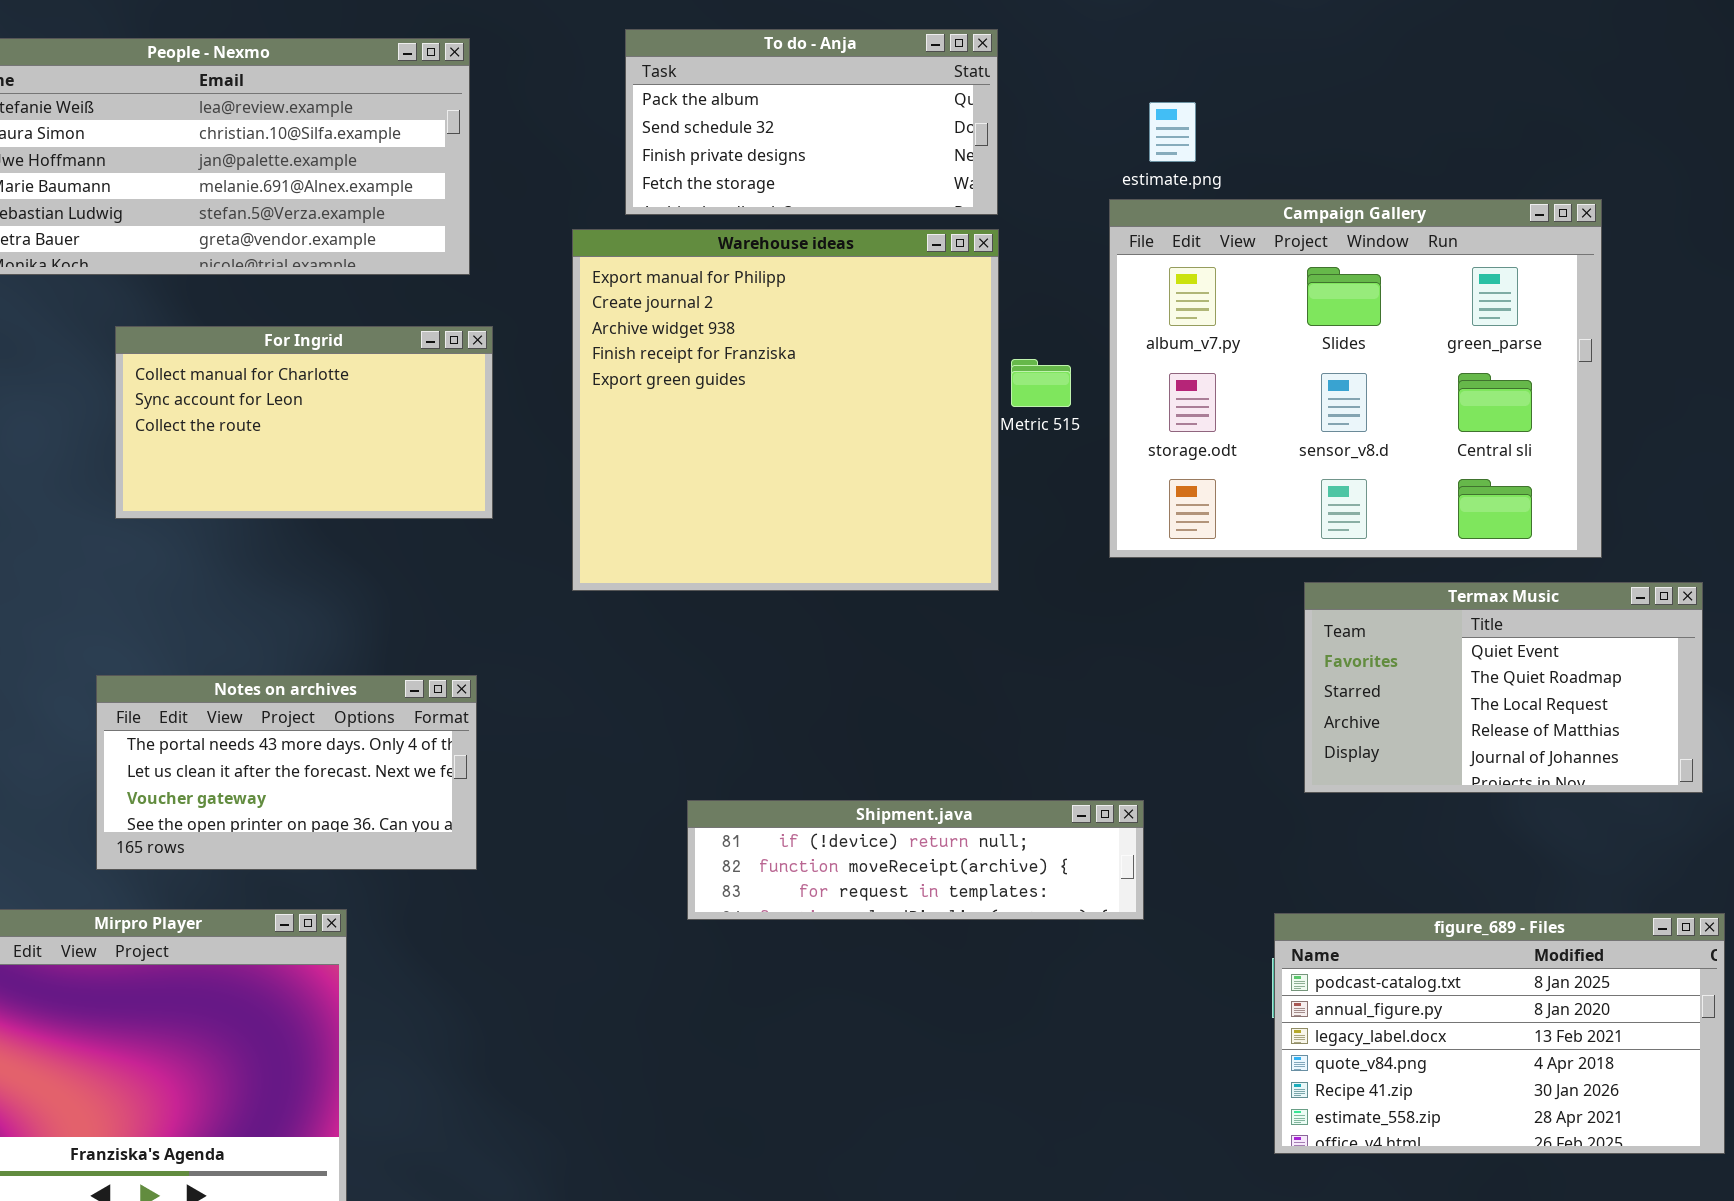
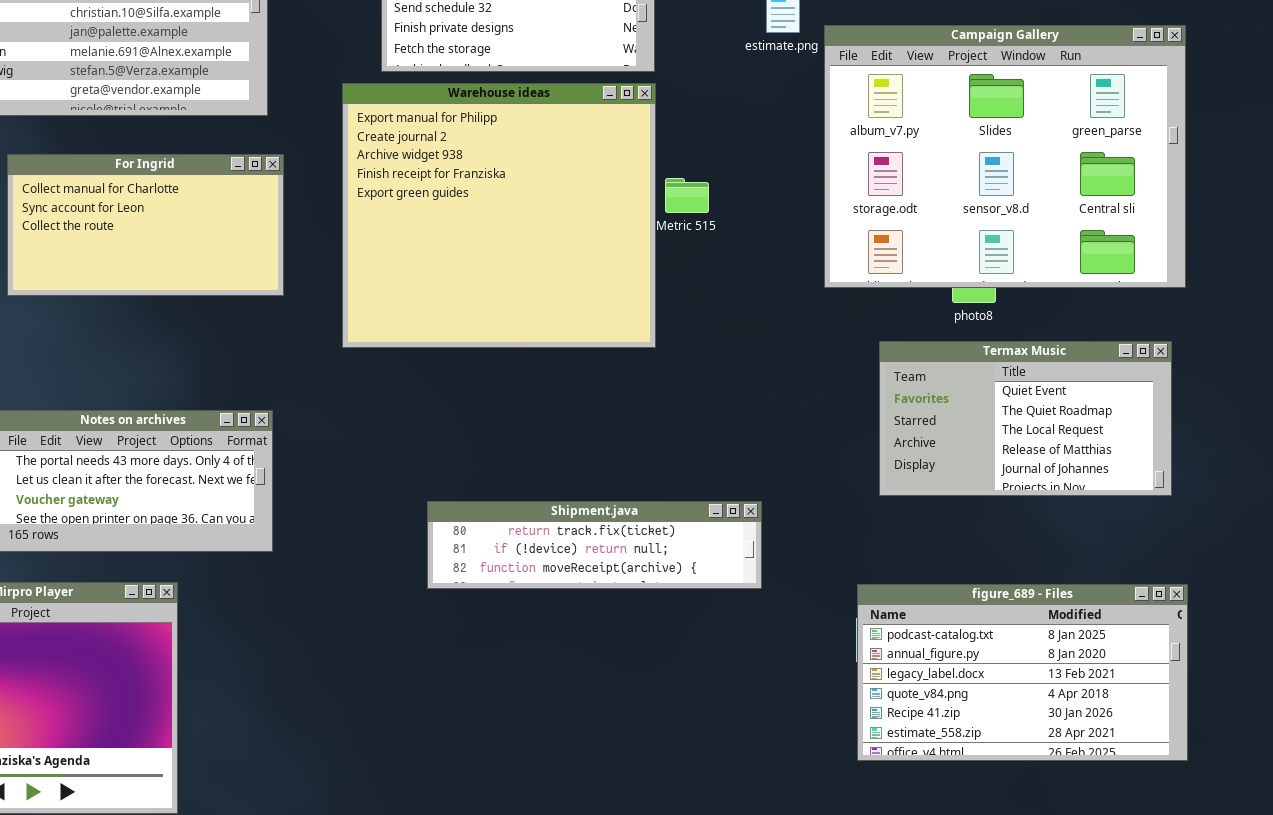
Campaign Gallery: [1109,199,1602,558] -> [824,25,1186,288], moved
Shipment.java: [687,800,1144,920] -> [427,501,762,589], scrolled up 1 row

